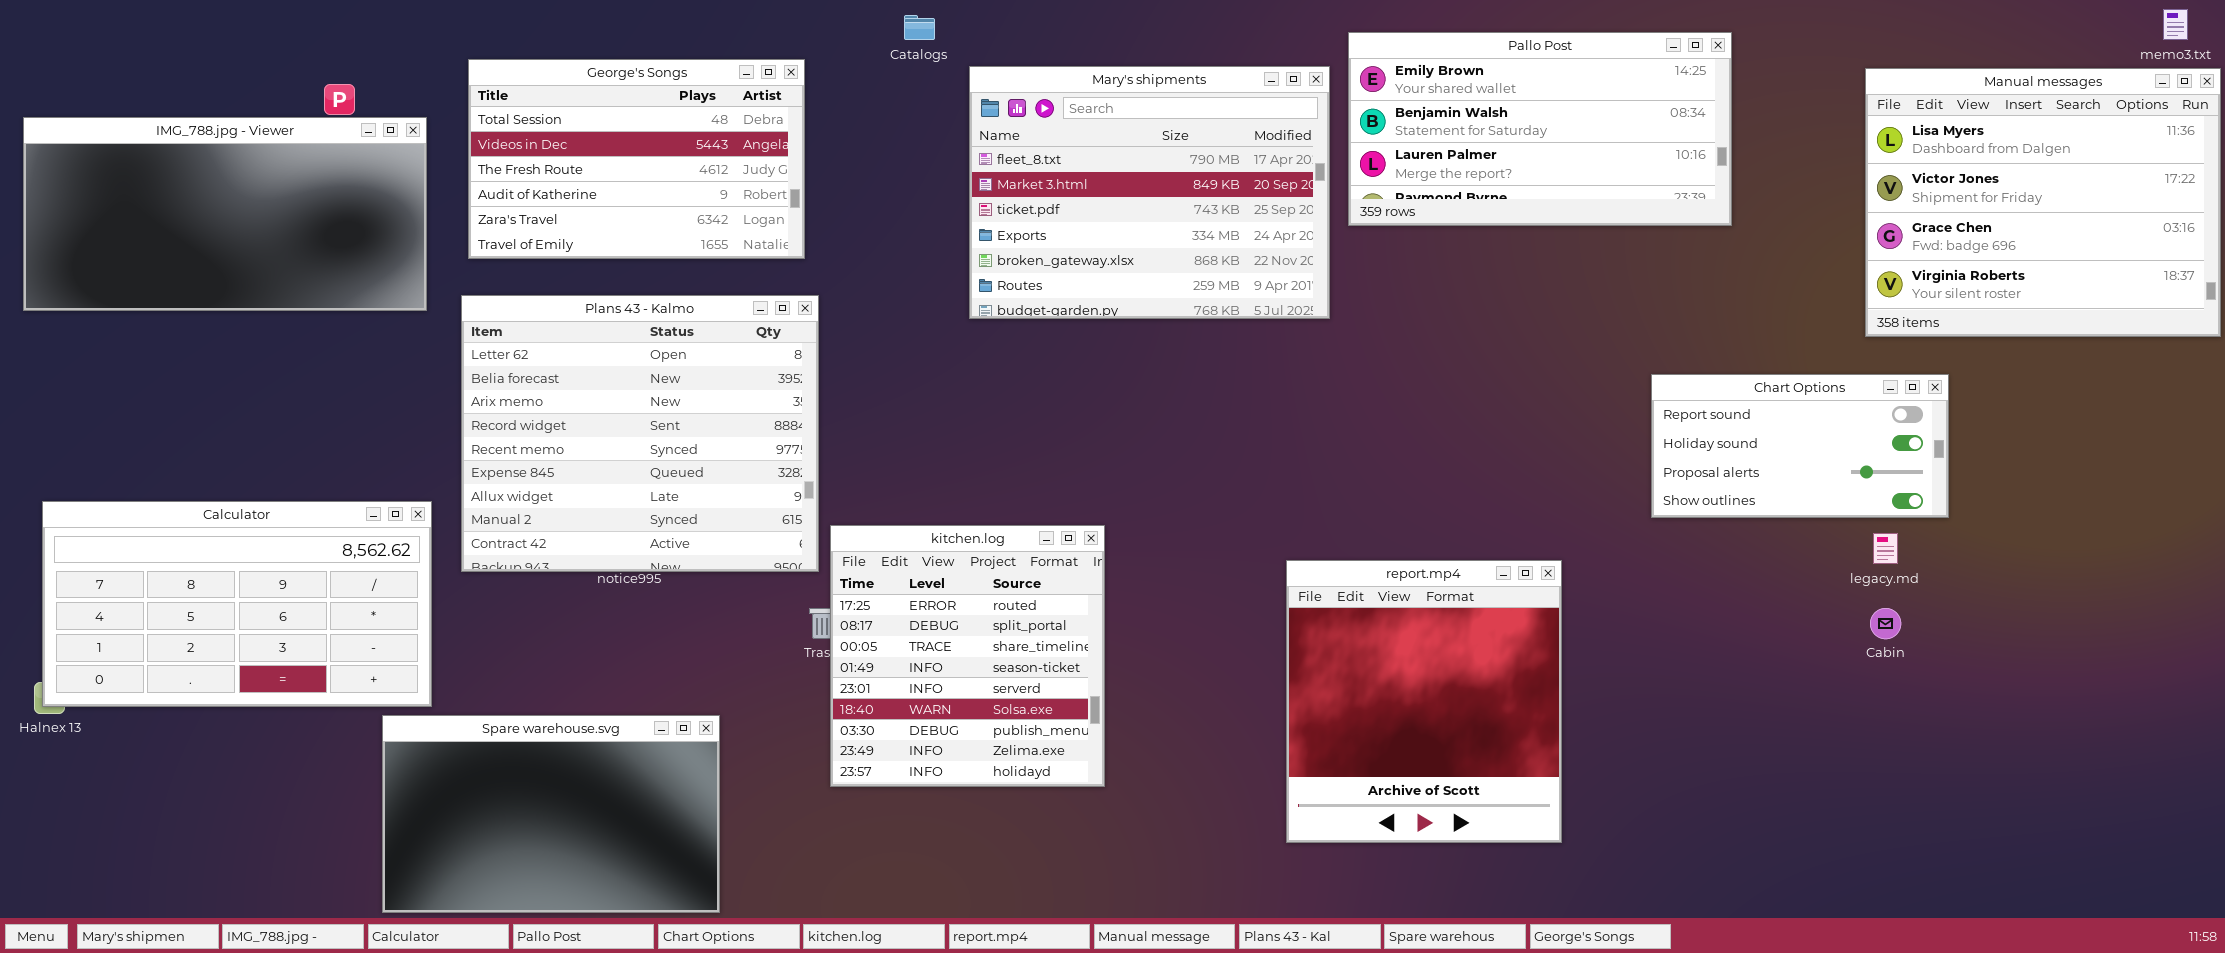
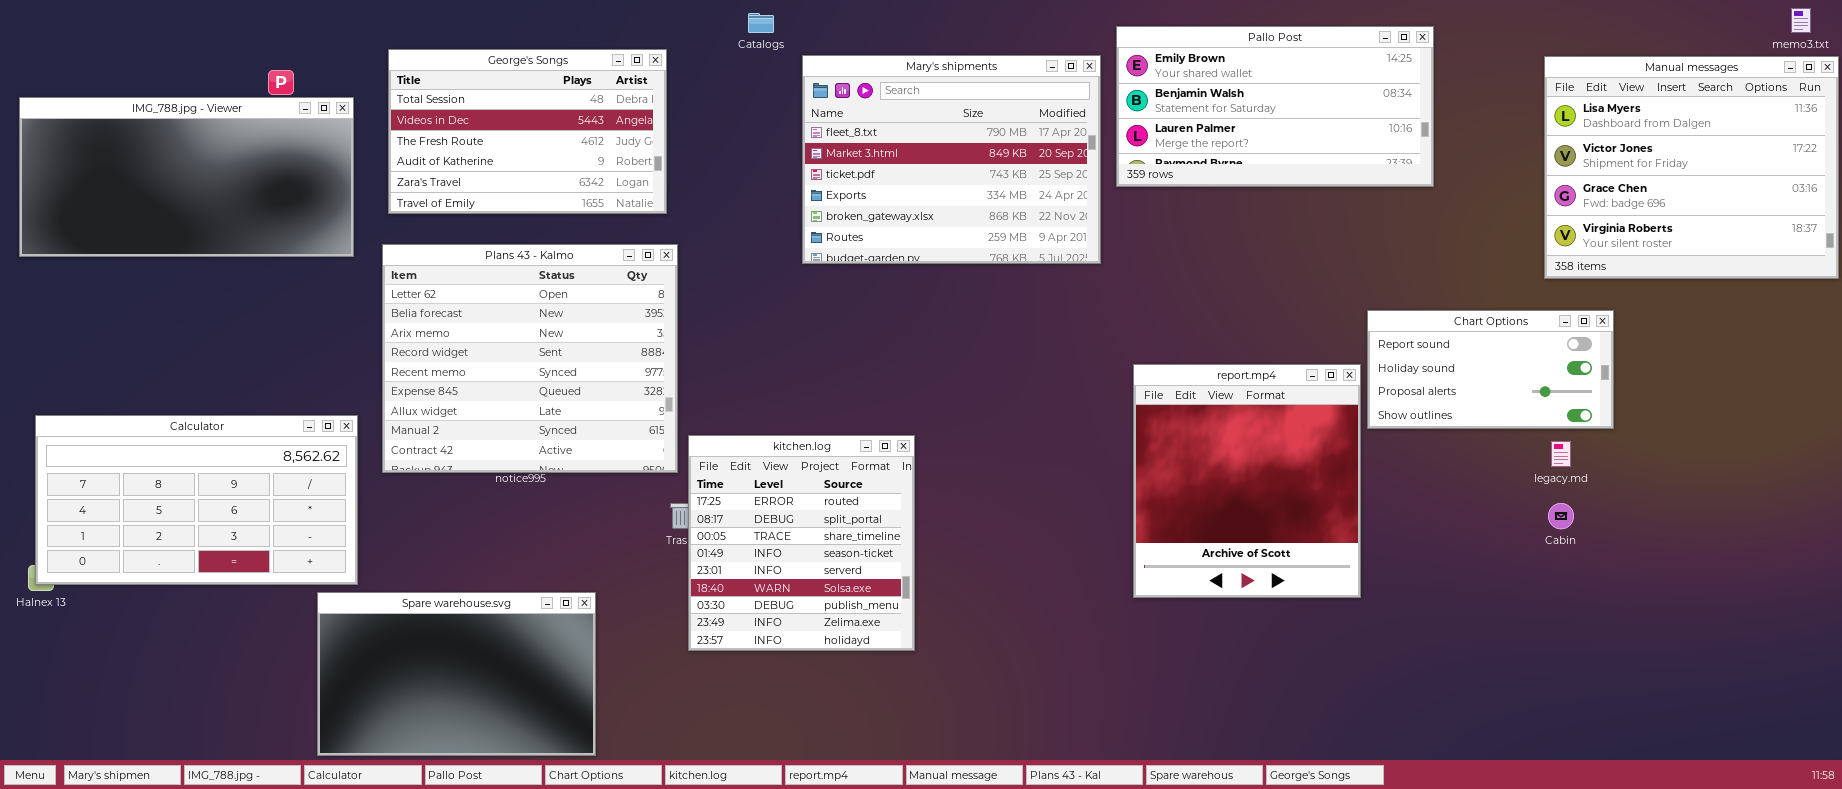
report.mp4: [1286,560,1562,843] -> [1133,364,1361,598], moved

